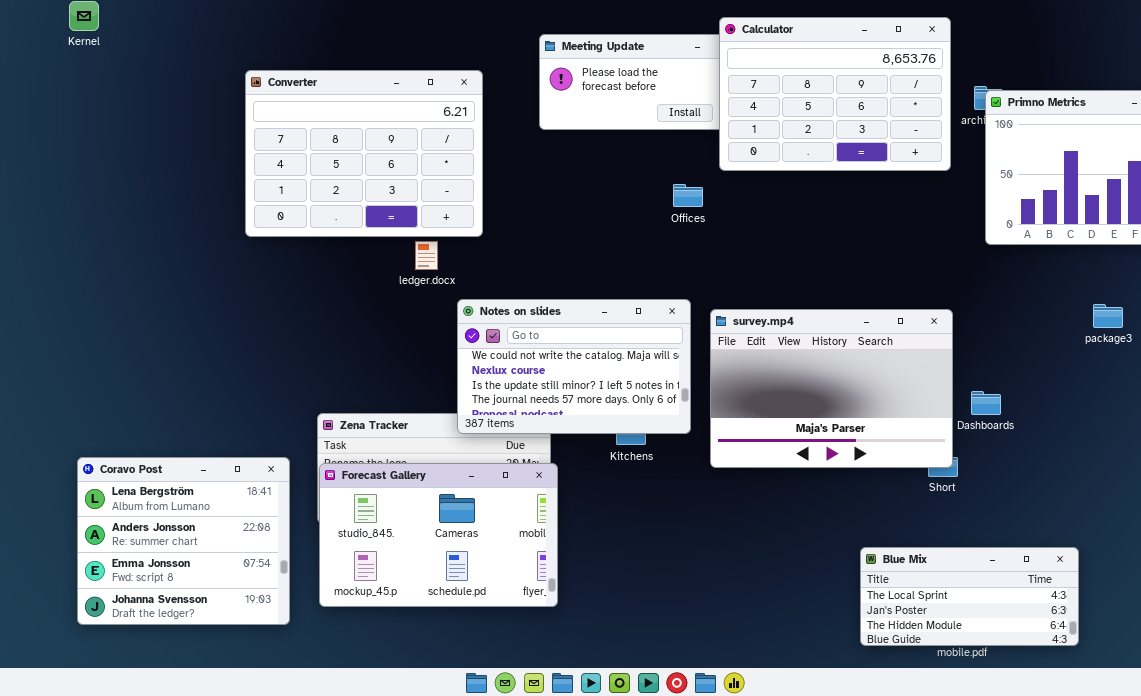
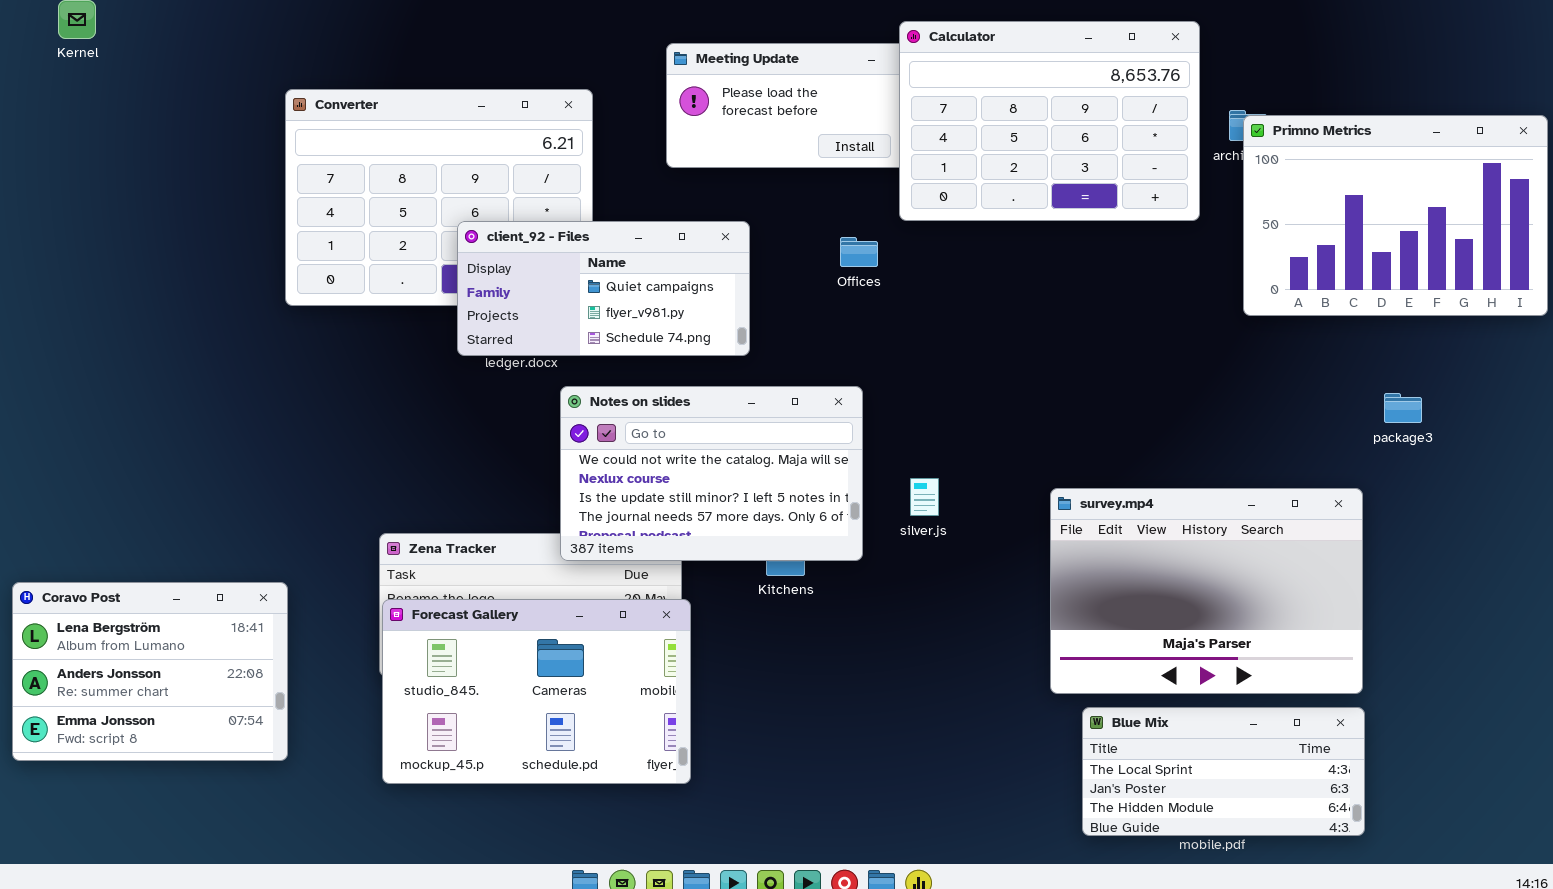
client_92 - Files: none -> [457,221,750,356], opened
survey.mp4: [710,309,953,468] -> [1050,488,1363,694], moved
Coravo Post: [77,457,290,625] -> [12,582,288,761], moved, resized

